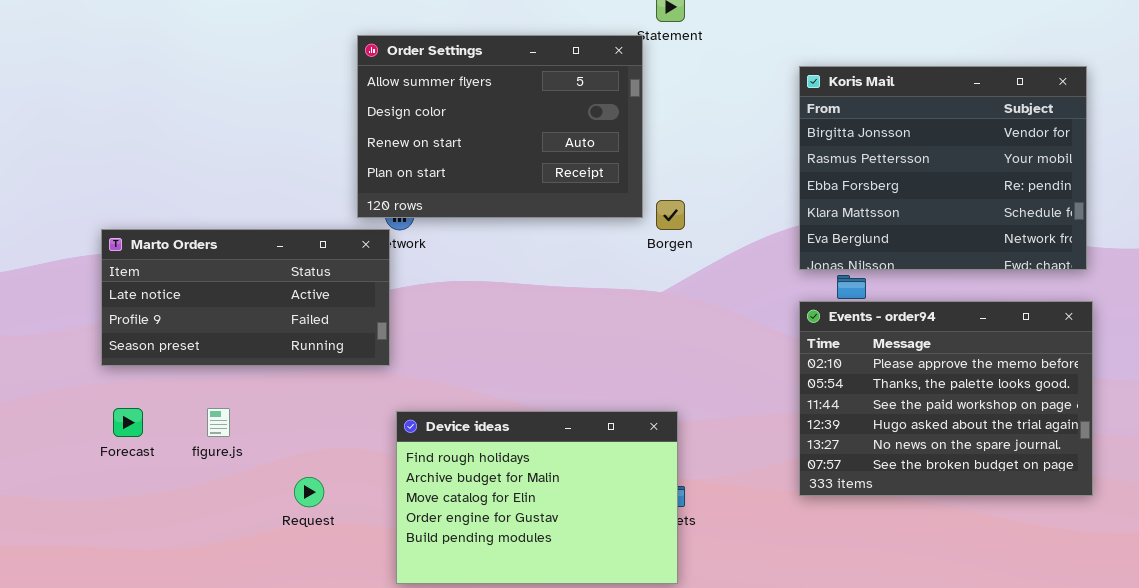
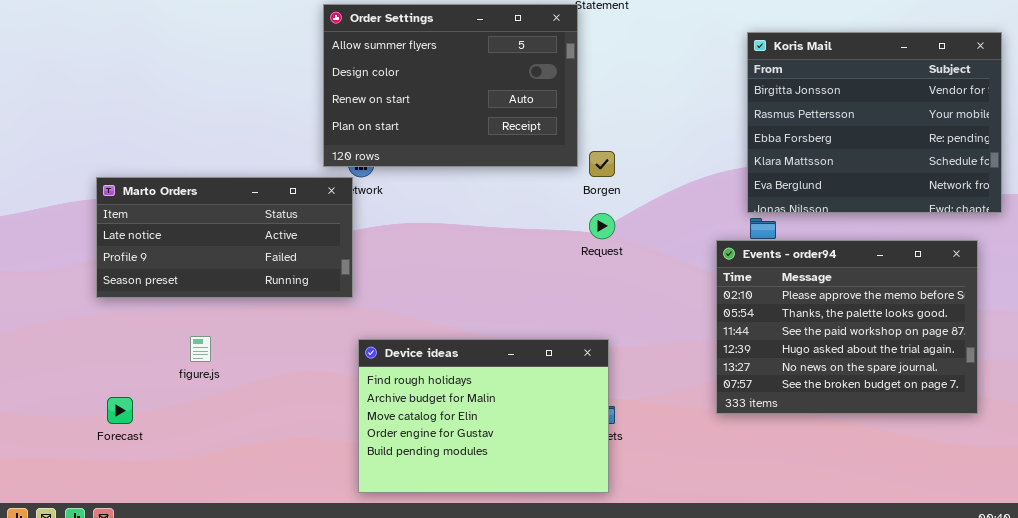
Koris Mail: [799,66,1087,270] -> [747,32,1002,213], moved
Forecast: [113,408,143,437] -> [107,397,133,424], moved
Request: [294,477,324,507] -> [589,213,615,239], moved

